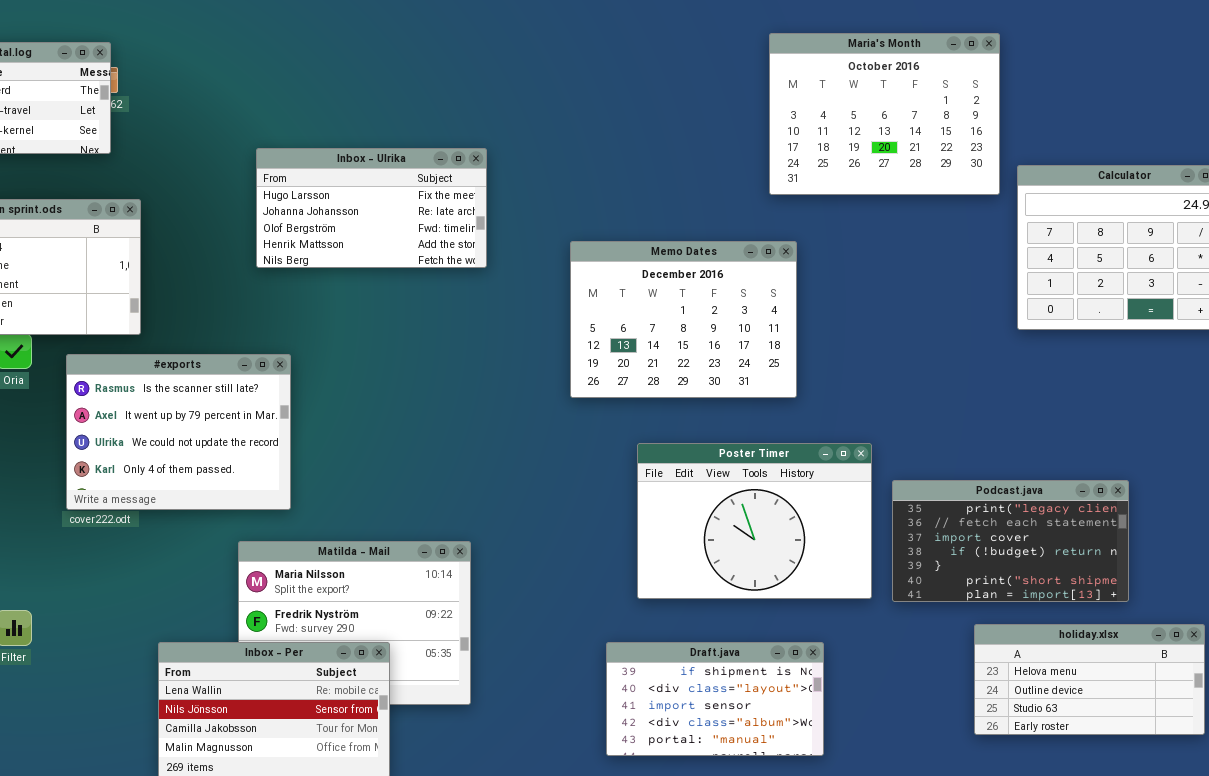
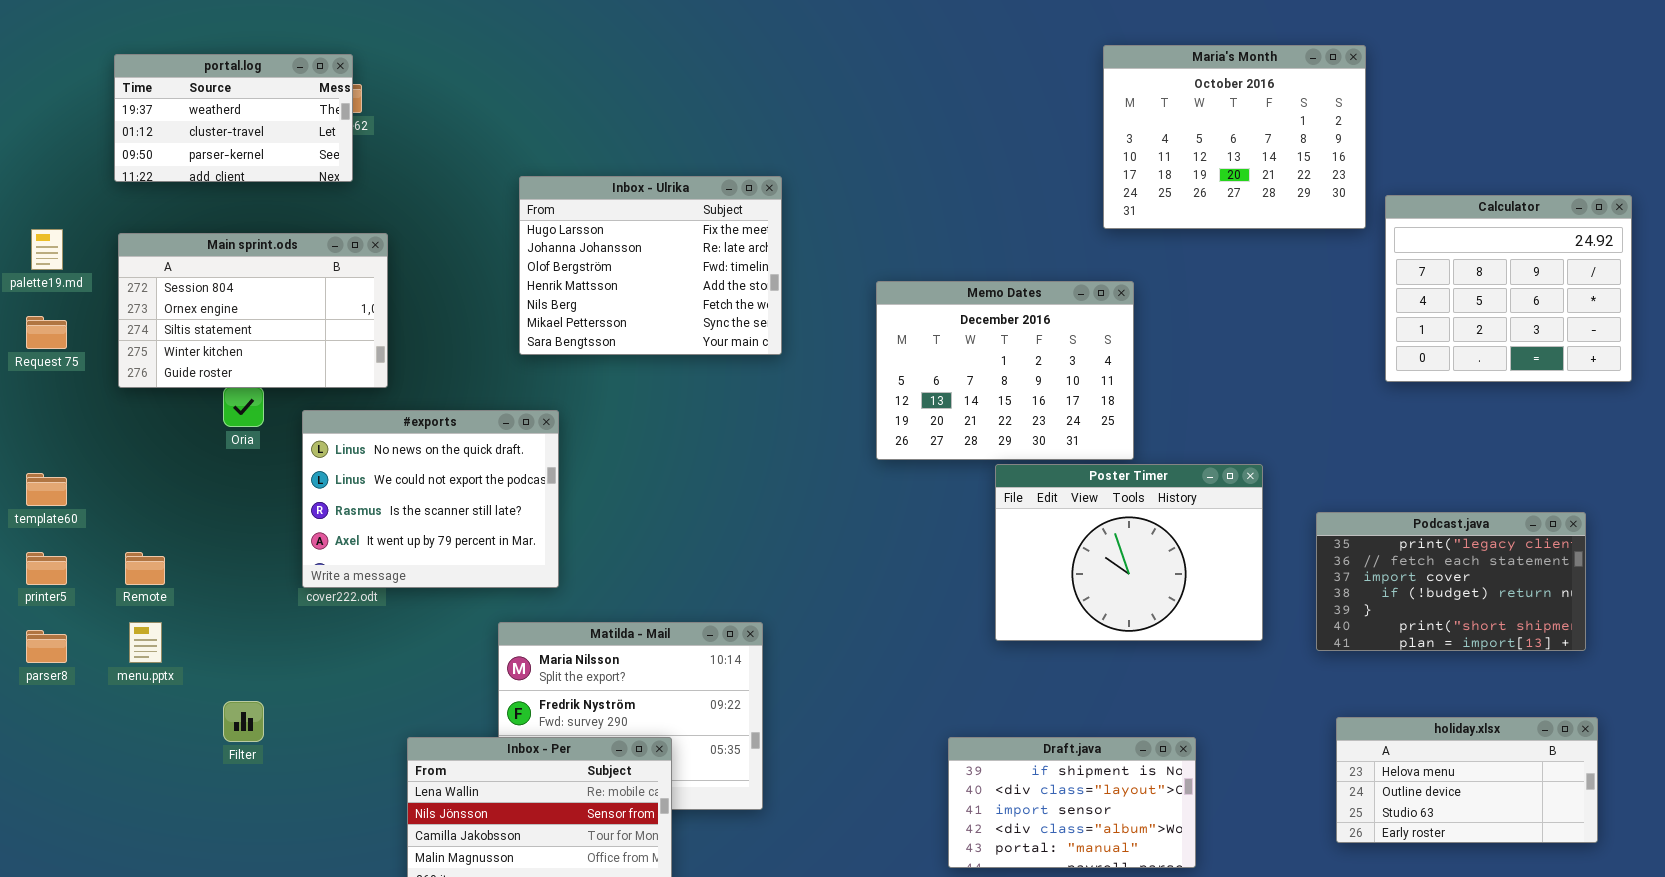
Inbox - Ulrika: [256,148,487,268] -> [519,176,782,355], resized
#exports: [66,354,291,510] -> [302,410,559,588], scrolled up 2 rows
Poster Timer: [637,443,872,599] -> [995,464,1263,641], moved
Podcast.java: [892,480,1129,602] -> [1316,512,1586,651], moved
Draft.java: [606,642,824,756] -> [948,737,1196,868], moved

